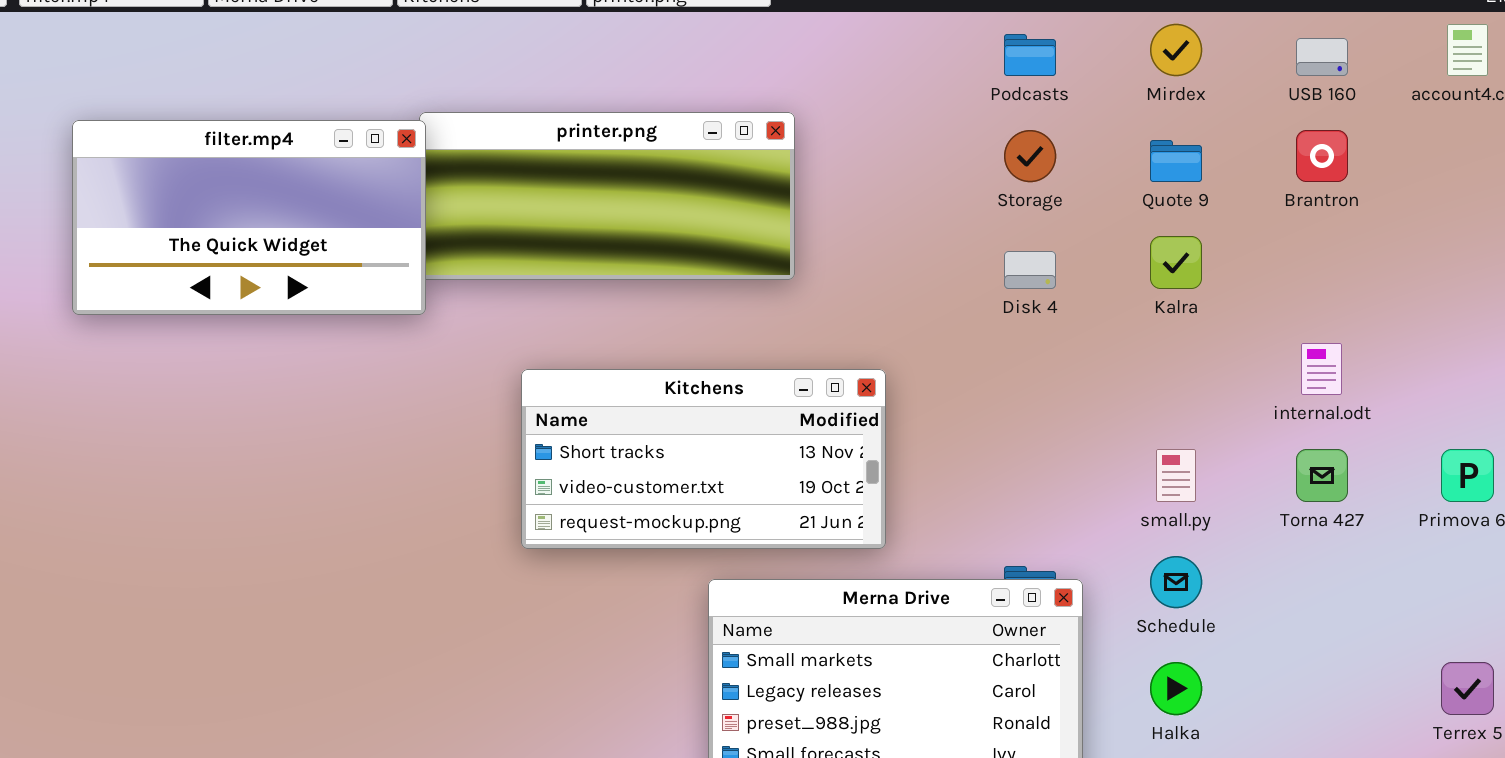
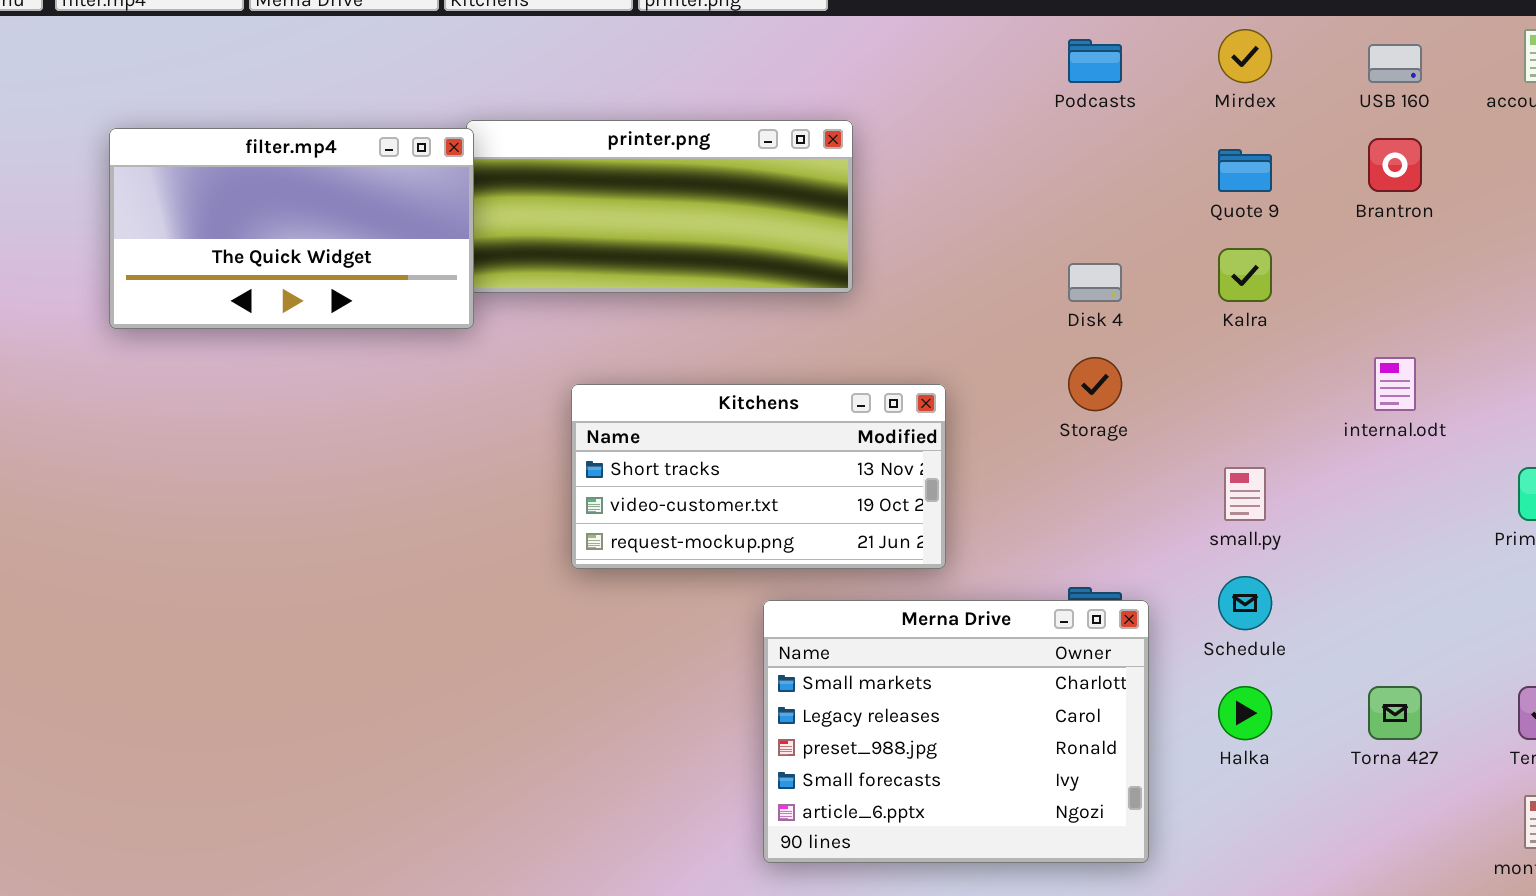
Storage: [1004,130,1056,182] -> [1068,357,1122,411], moved
Torna 427: [1296,449,1348,502] -> [1368,686,1422,740], moved

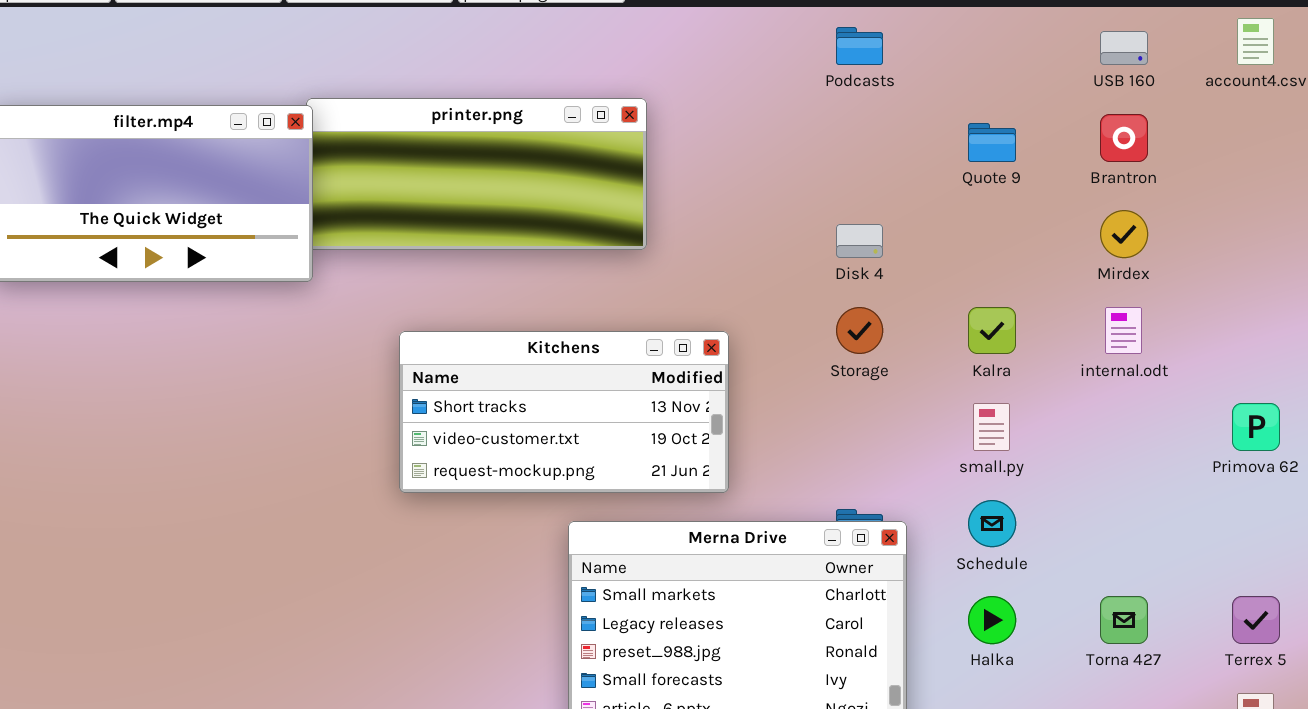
Mirdex: [1218,29,1272,83] -> [1100,210,1148,258], moved
Kalra: [1218,248,1272,302] -> [968,307,1016,354], moved

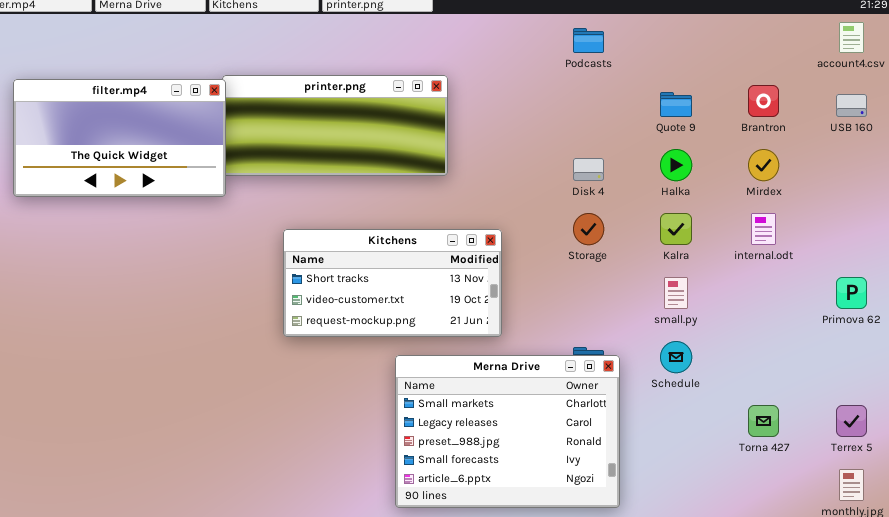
USB 160: [1100,31,1148,65] -> [836,94,867,117], moved
Halka: [968,596,1016,644] -> [660,149,692,181], moved

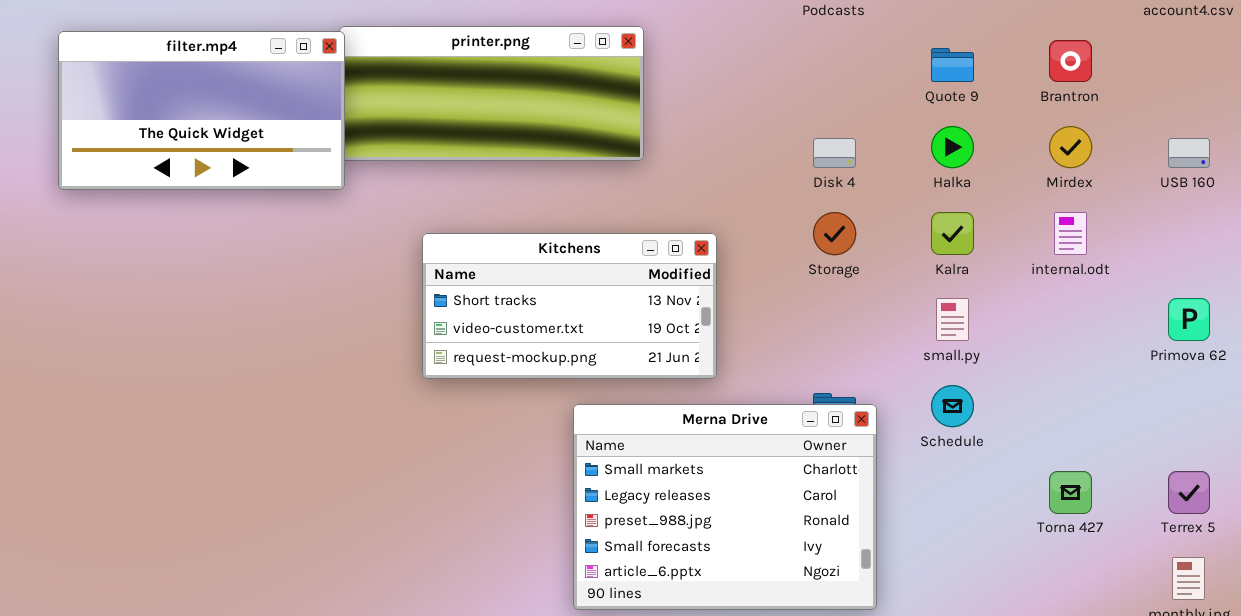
USB 160: [836,94,867,117] -> [1168,138,1210,168], moved

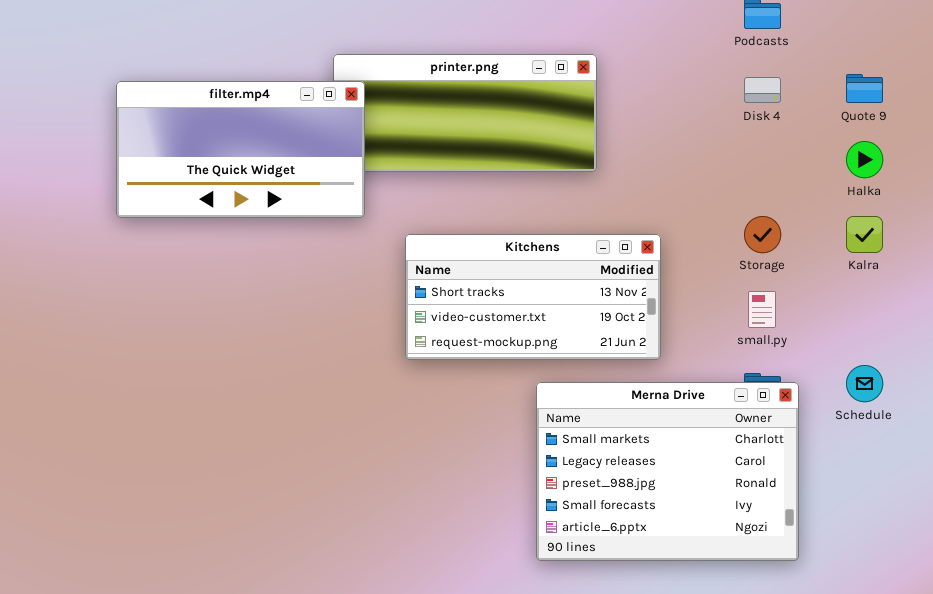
filter.mp4: [58,31,345,190] -> [116,81,365,218], moved
Disk 4: [813,138,856,168] -> [744,77,781,103], moved
small.py: [936,298,969,341] -> [748,291,776,328], moved

